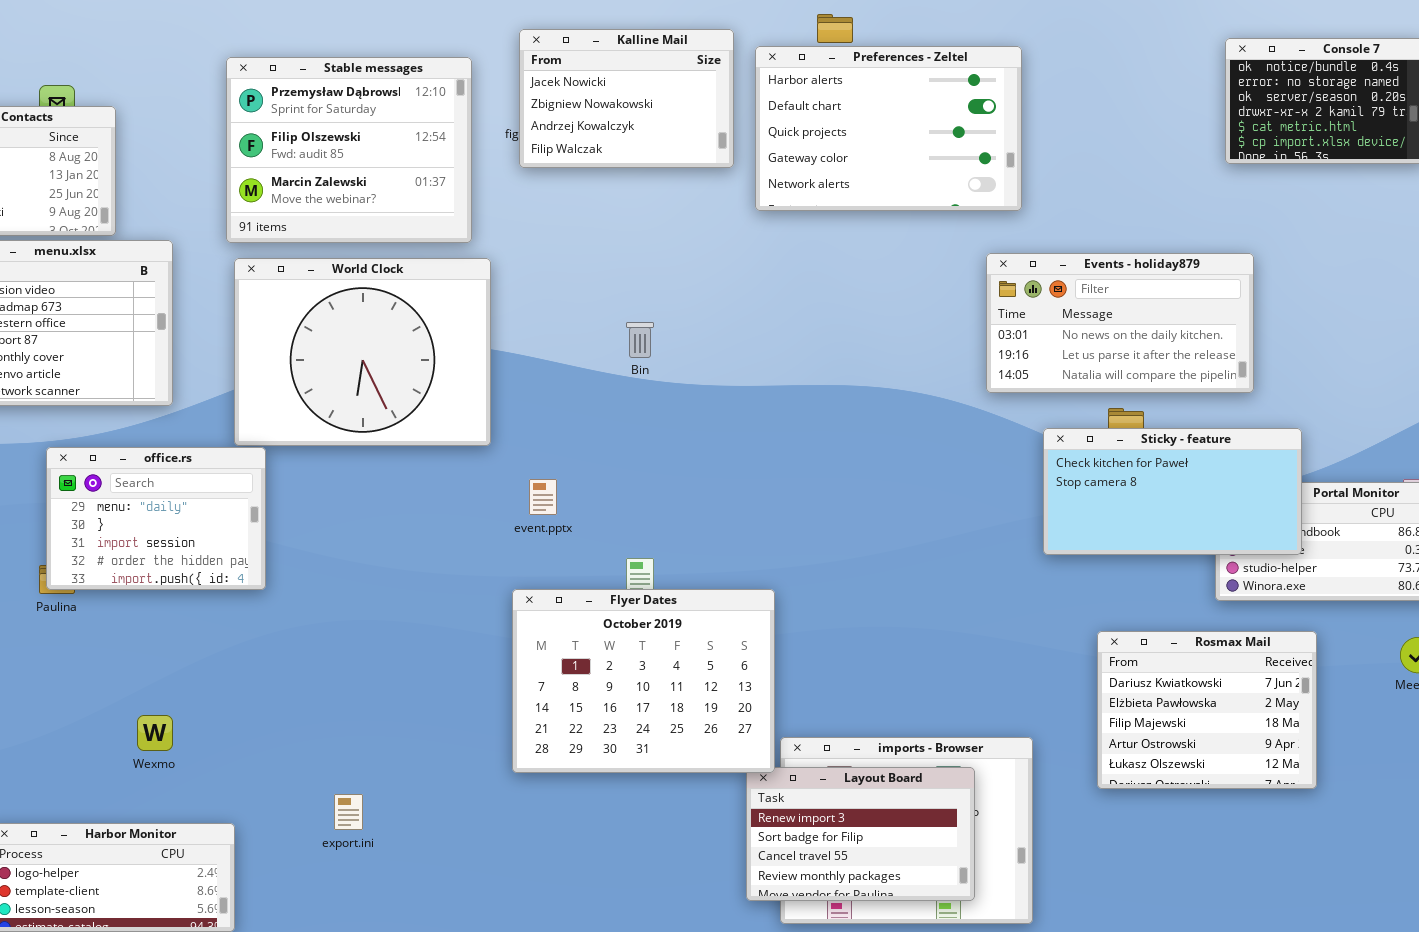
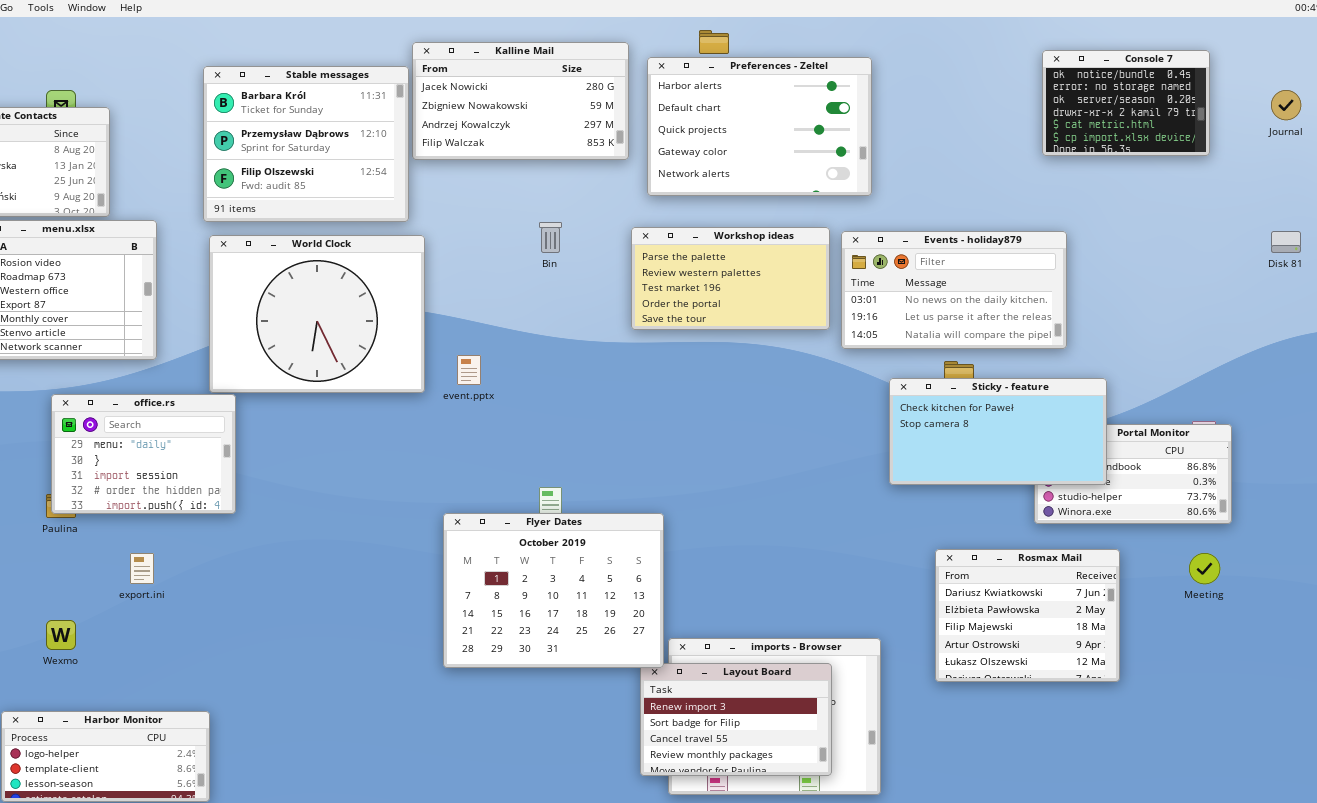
Kalline Mail: [519,29,734,168] -> [412,42,629,160], resized
Stable messages: [226,57,472,243] -> [203,66,409,222], scrolled up 1 row
Workshop ideas: none -> [631,227,830,330], opened
Bin: [626,322,654,358] -> [539,222,562,253], moved
event.pptx: [529,479,557,515] -> [457,355,481,385], moved
Wexmo: [137,715,173,751] -> [46,620,76,650], moved
export.ini: [334,794,363,830] -> [130,553,154,584], moved

